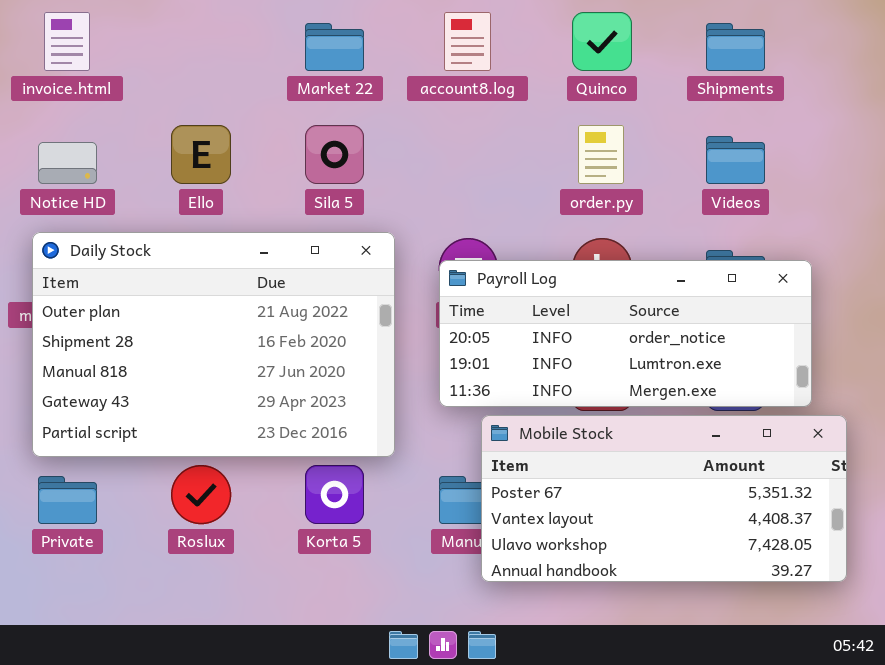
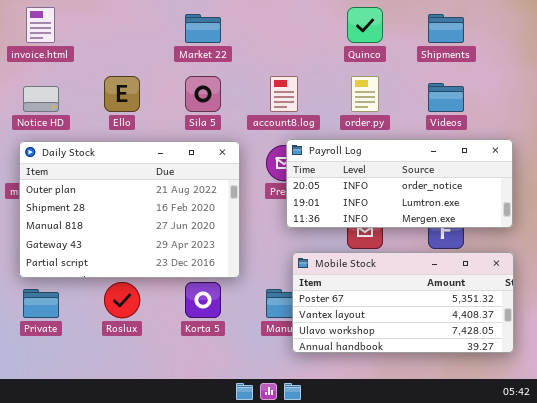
account8.log: [444,12,491,71] -> [270,76,298,112], moved
Payroll Log: [439,260,812,407] -> [286,139,513,228], moved

